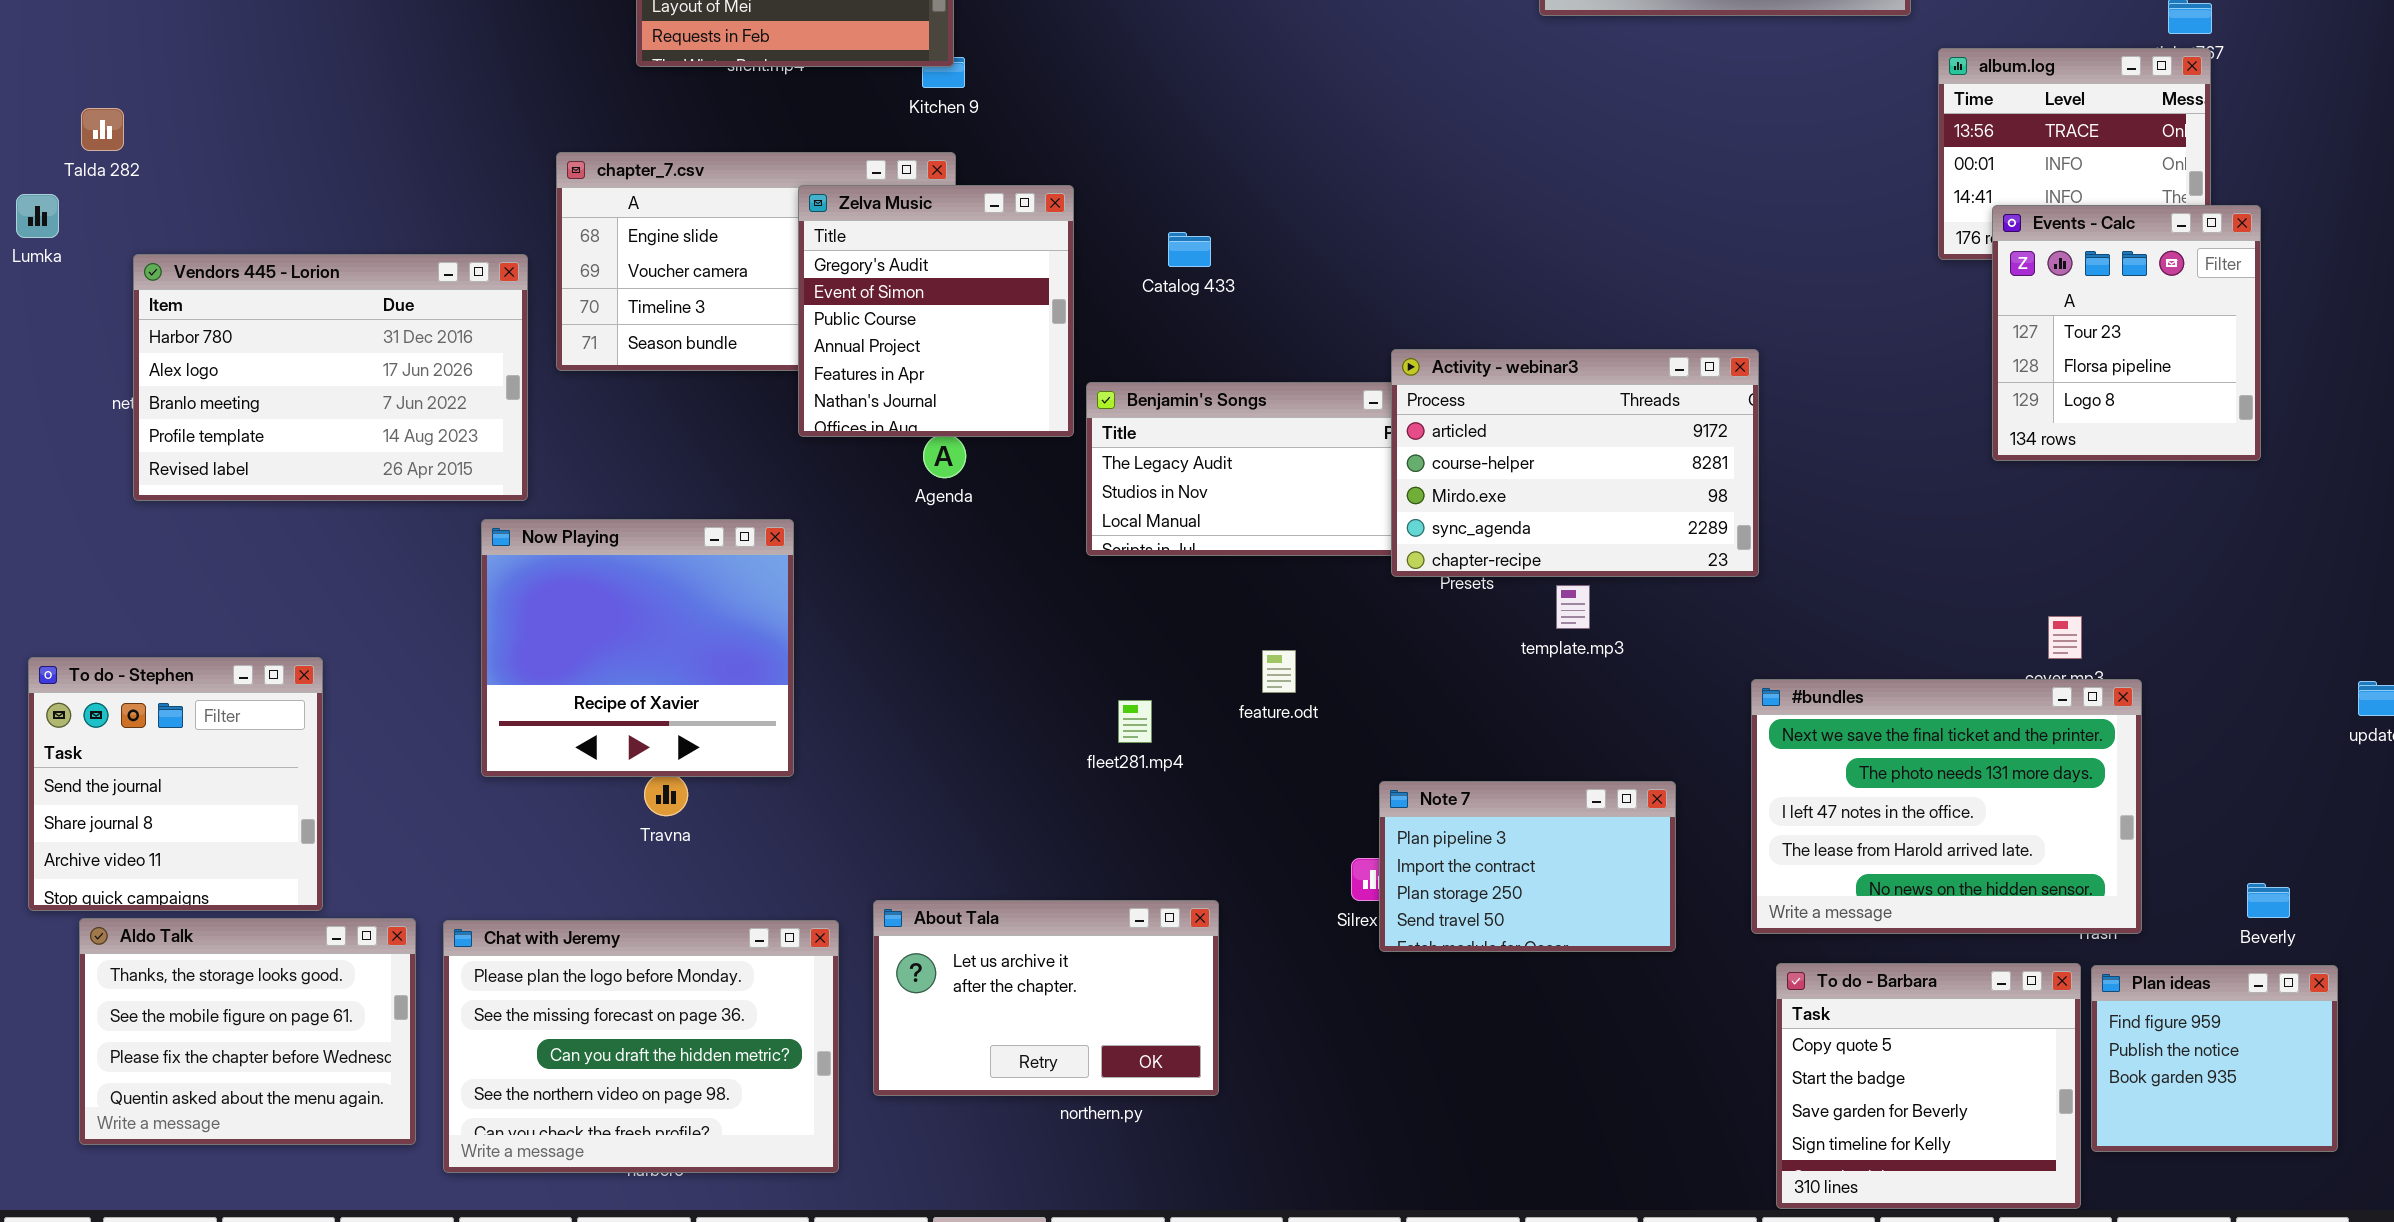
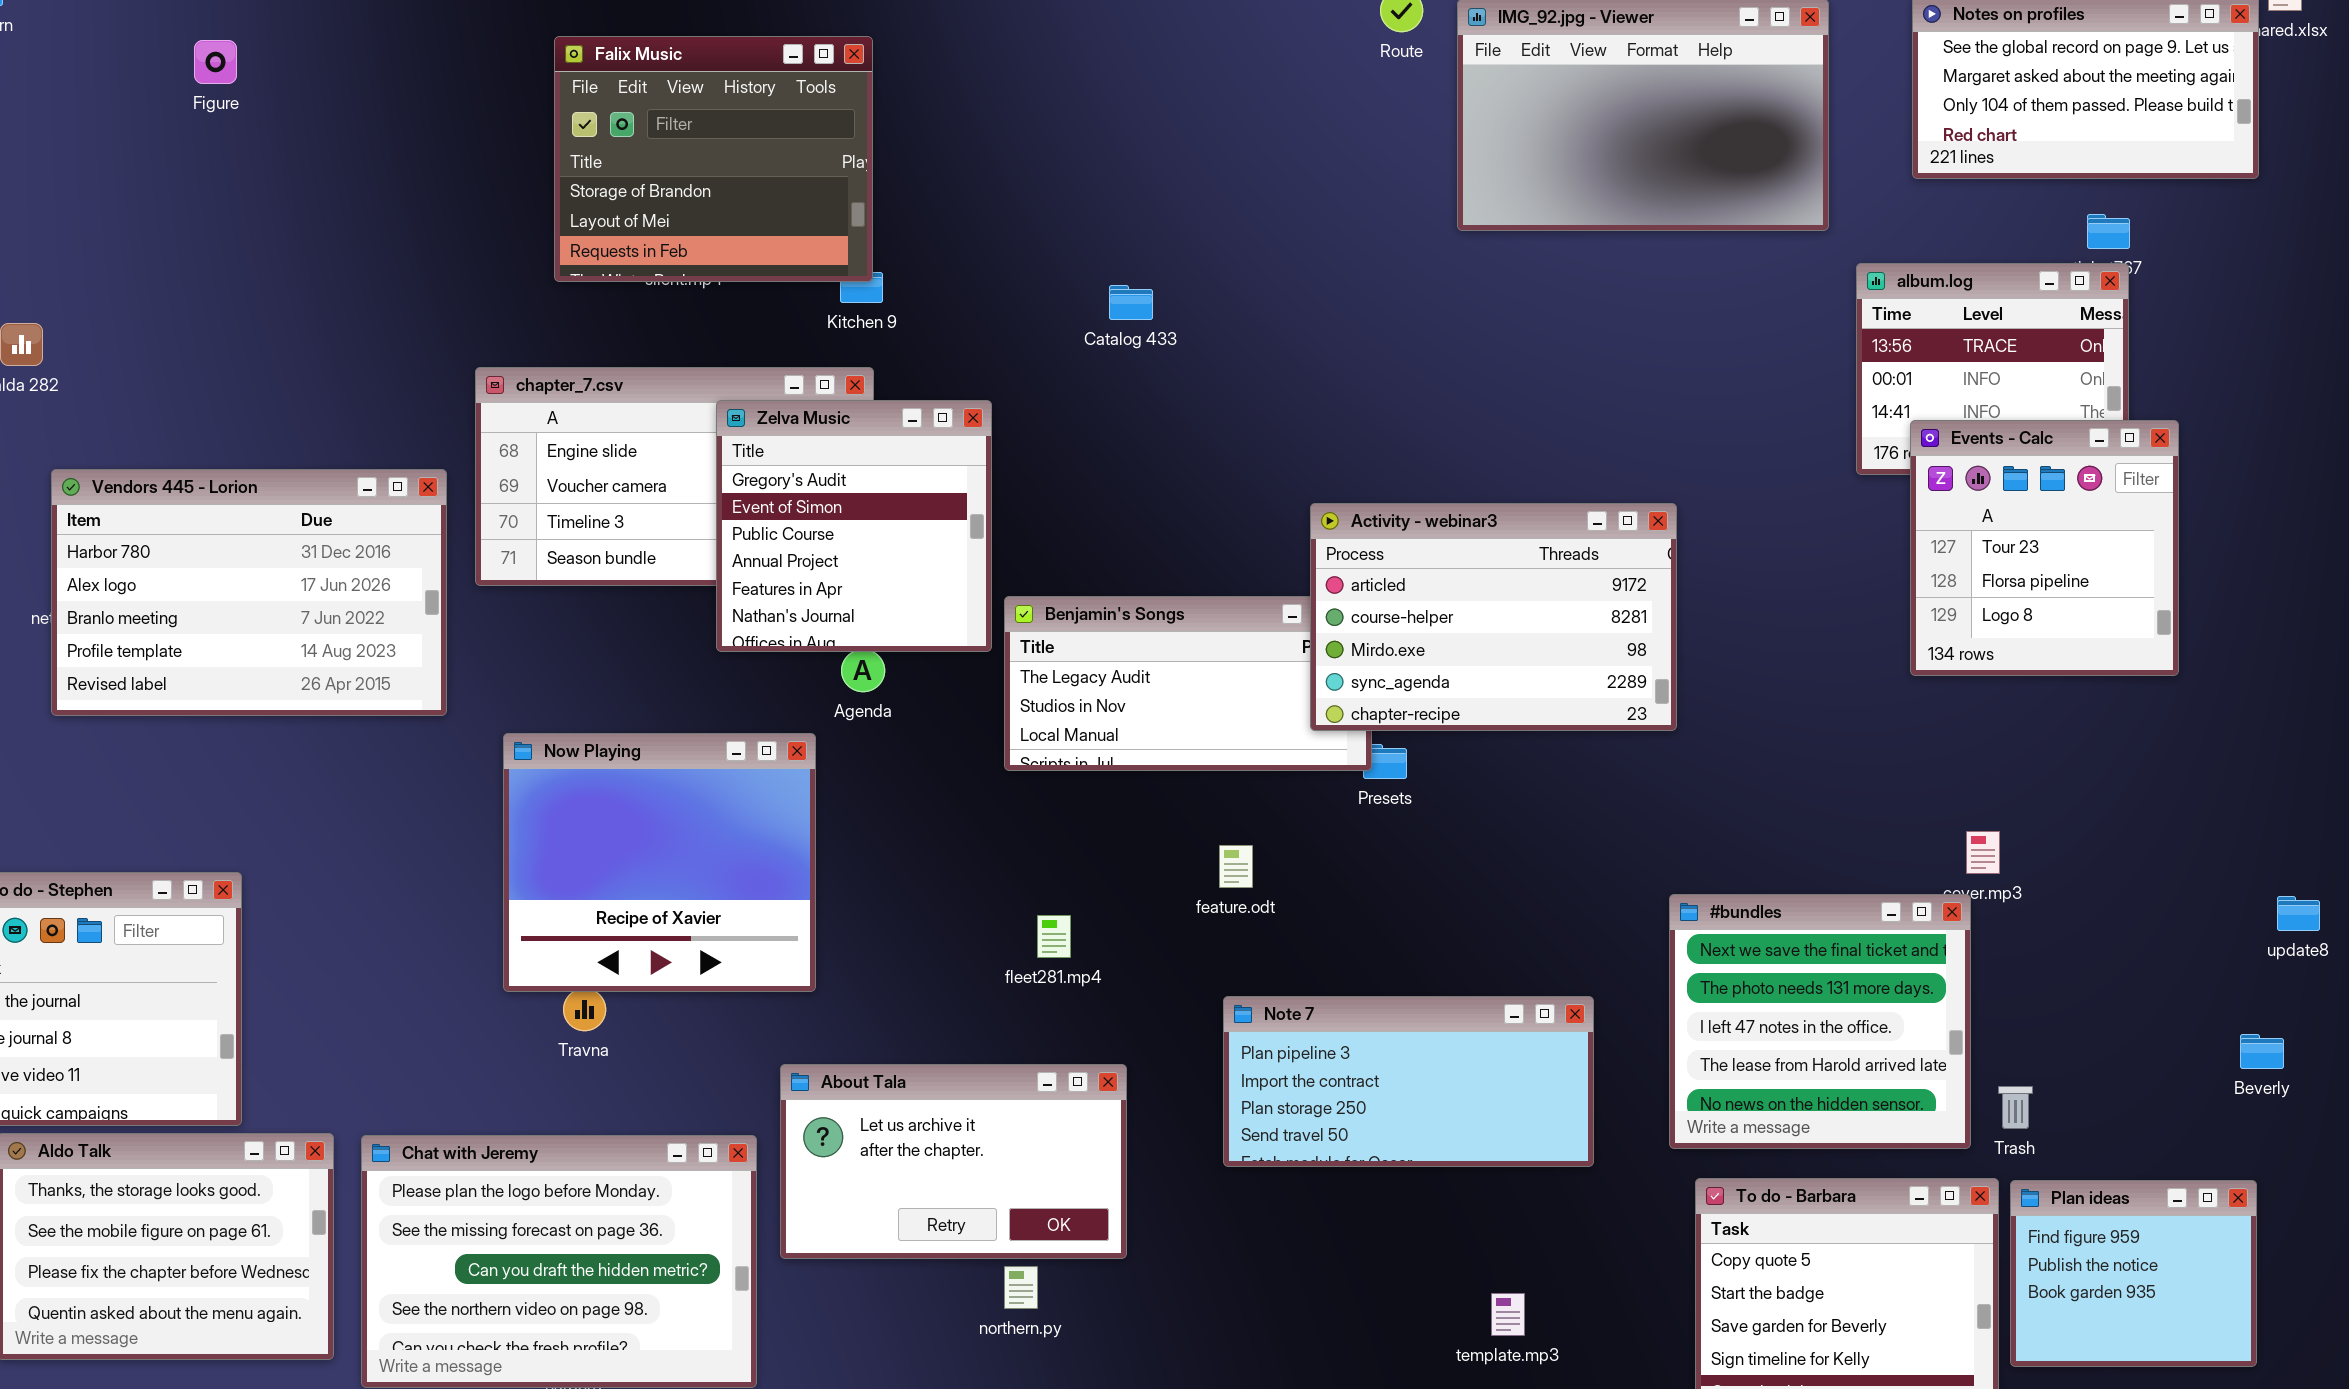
Catalog 433: [1168,232,1211,267] -> [1109,285,1153,320], moved
Activity - webinar3: [1391,349,1759,577] -> [1310,503,1677,731], moved
Now Playing: [481,519,794,777] -> [503,733,816,992], moved
template.mp3: [1556,585,1590,629] -> [1491,1293,1525,1336], moved
feature.odt: [1262,650,1296,693] -> [1219,845,1253,888], moved
#bundles: [1751,679,2142,934] -> [1669,894,1971,1149], resized
Note 7: [1379,781,1676,952] -> [1223,996,1594,1167], resized
Beverly: [2247,883,2290,918] -> [2240,1034,2284,1069], moved
About Tala: [873,900,1219,1096] -> [780,1064,1127,1259], moved

